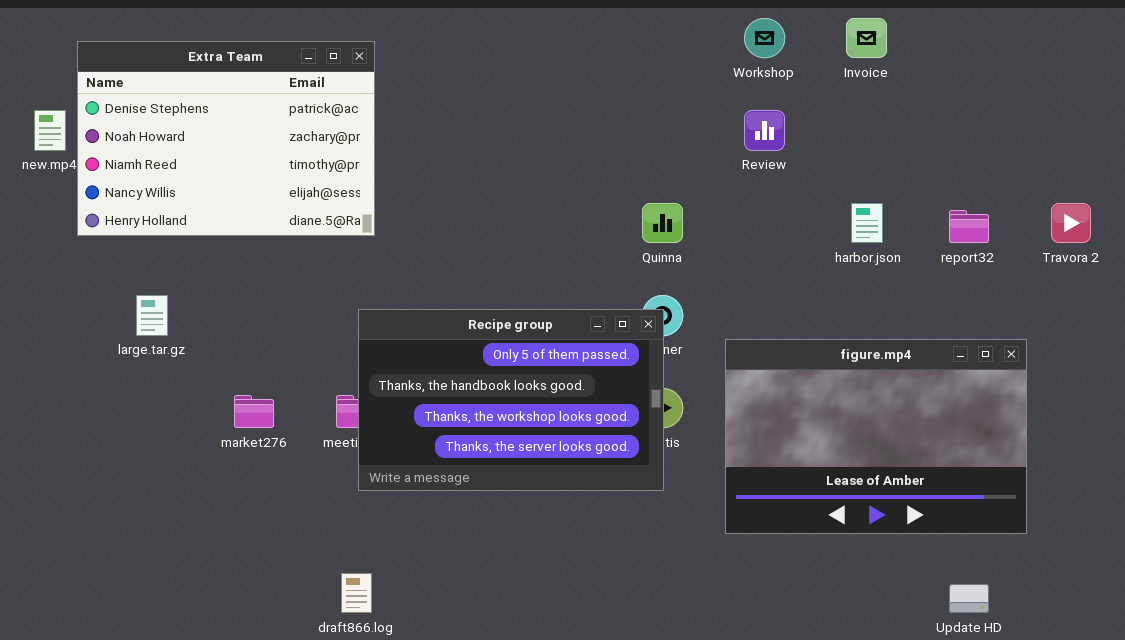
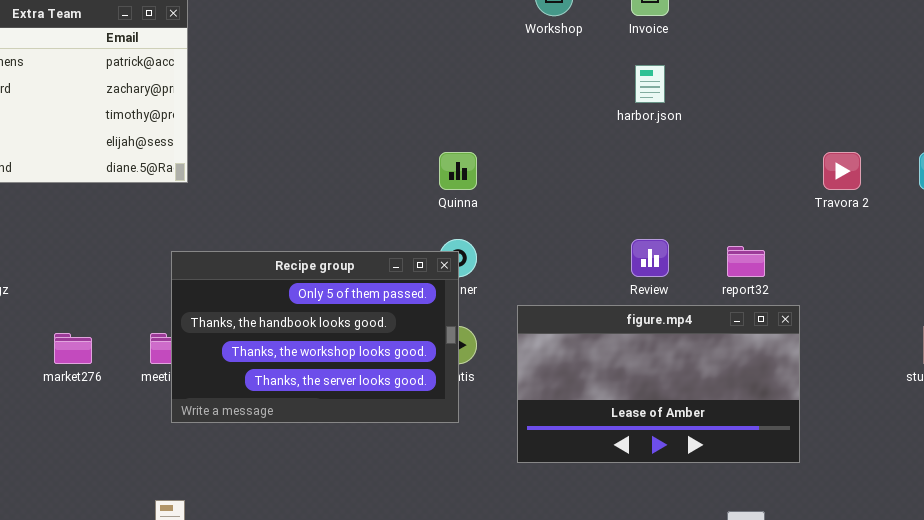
Review: [744,110,785,151] -> [631,239,669,277], moved
harbor.json: [851,203,883,243] -> [635,65,665,103], moved
report32: [949,210,989,243] -> [727,246,765,277], moved
figure.mp4: [725,339,1027,534] -> [517,305,800,463], resized

